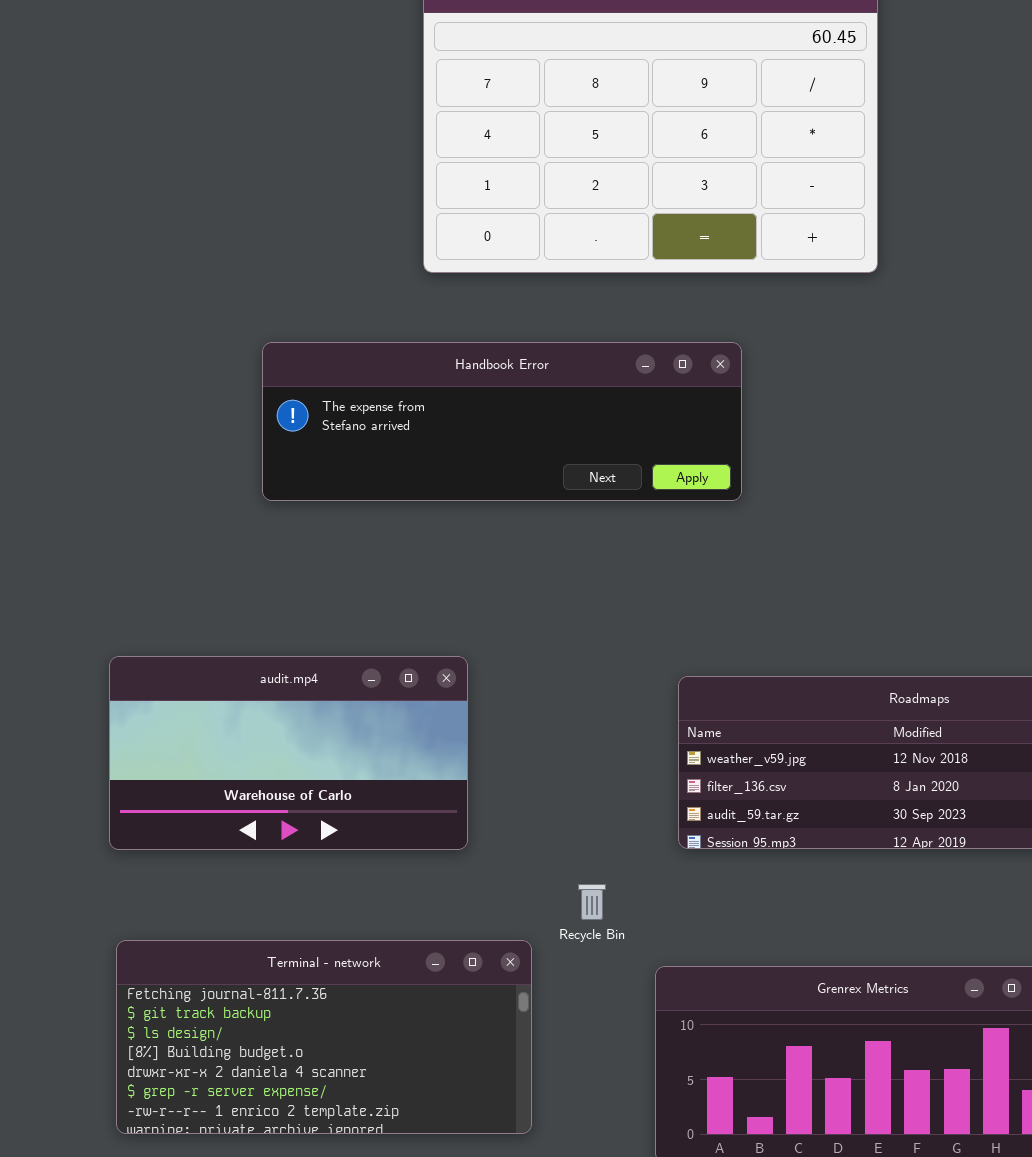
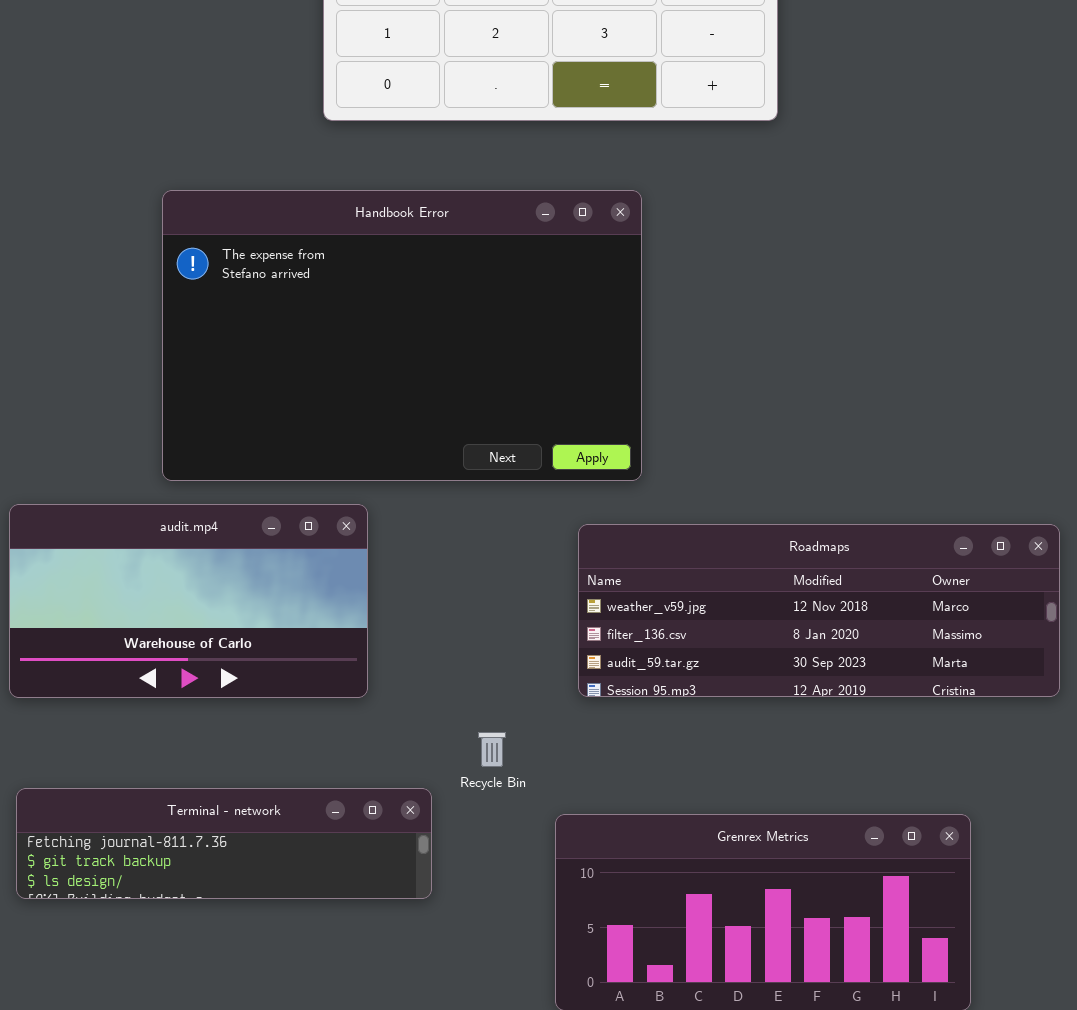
Handbook Error: [262,342,742,501] -> [162,190,642,481], resized
Terminal - network: [116,940,532,1134] -> [16,788,432,899], resized

